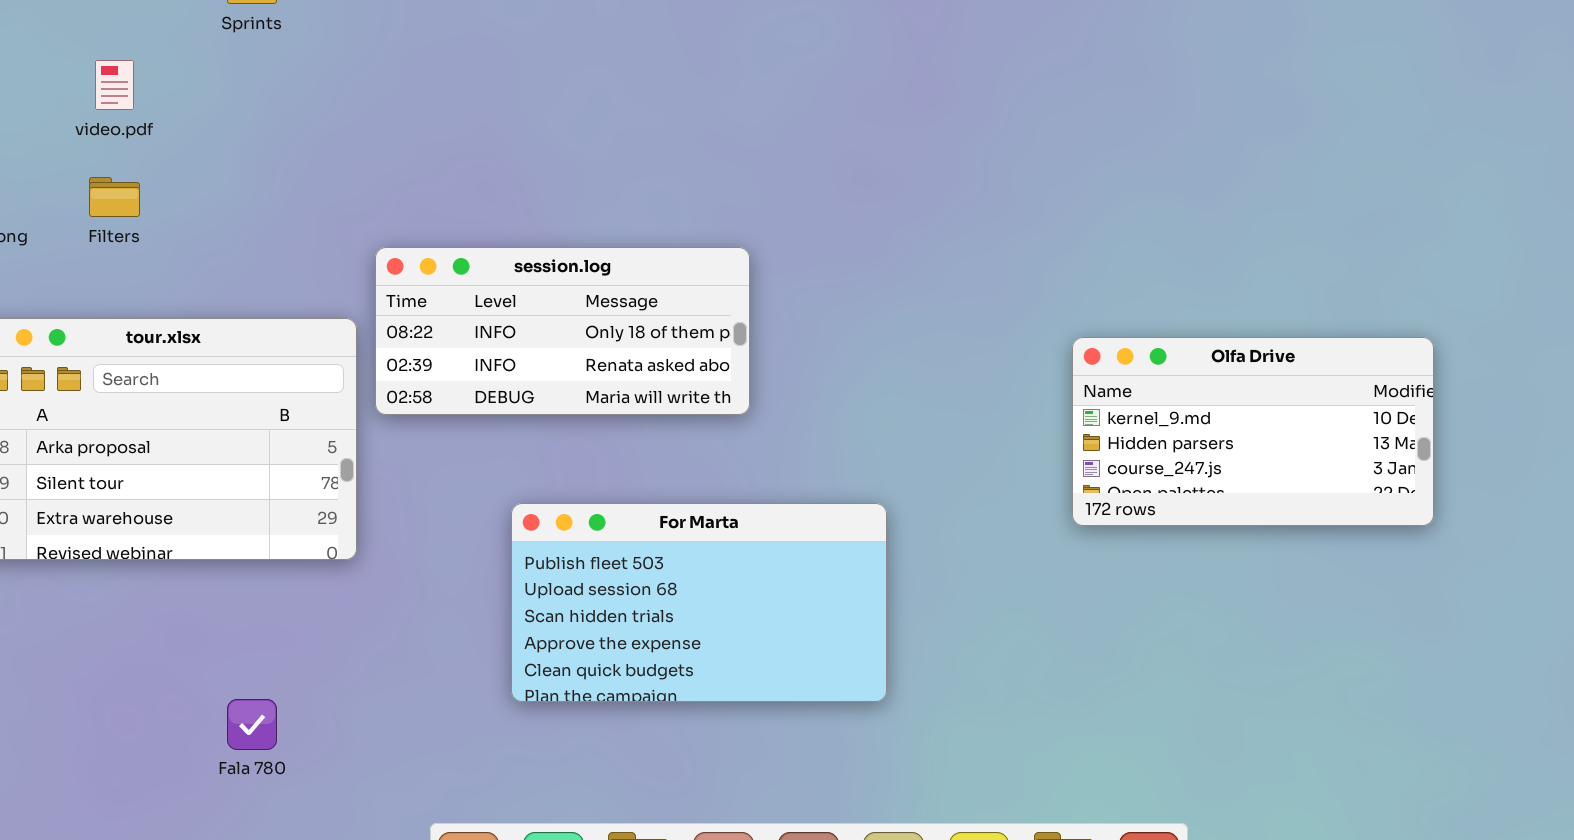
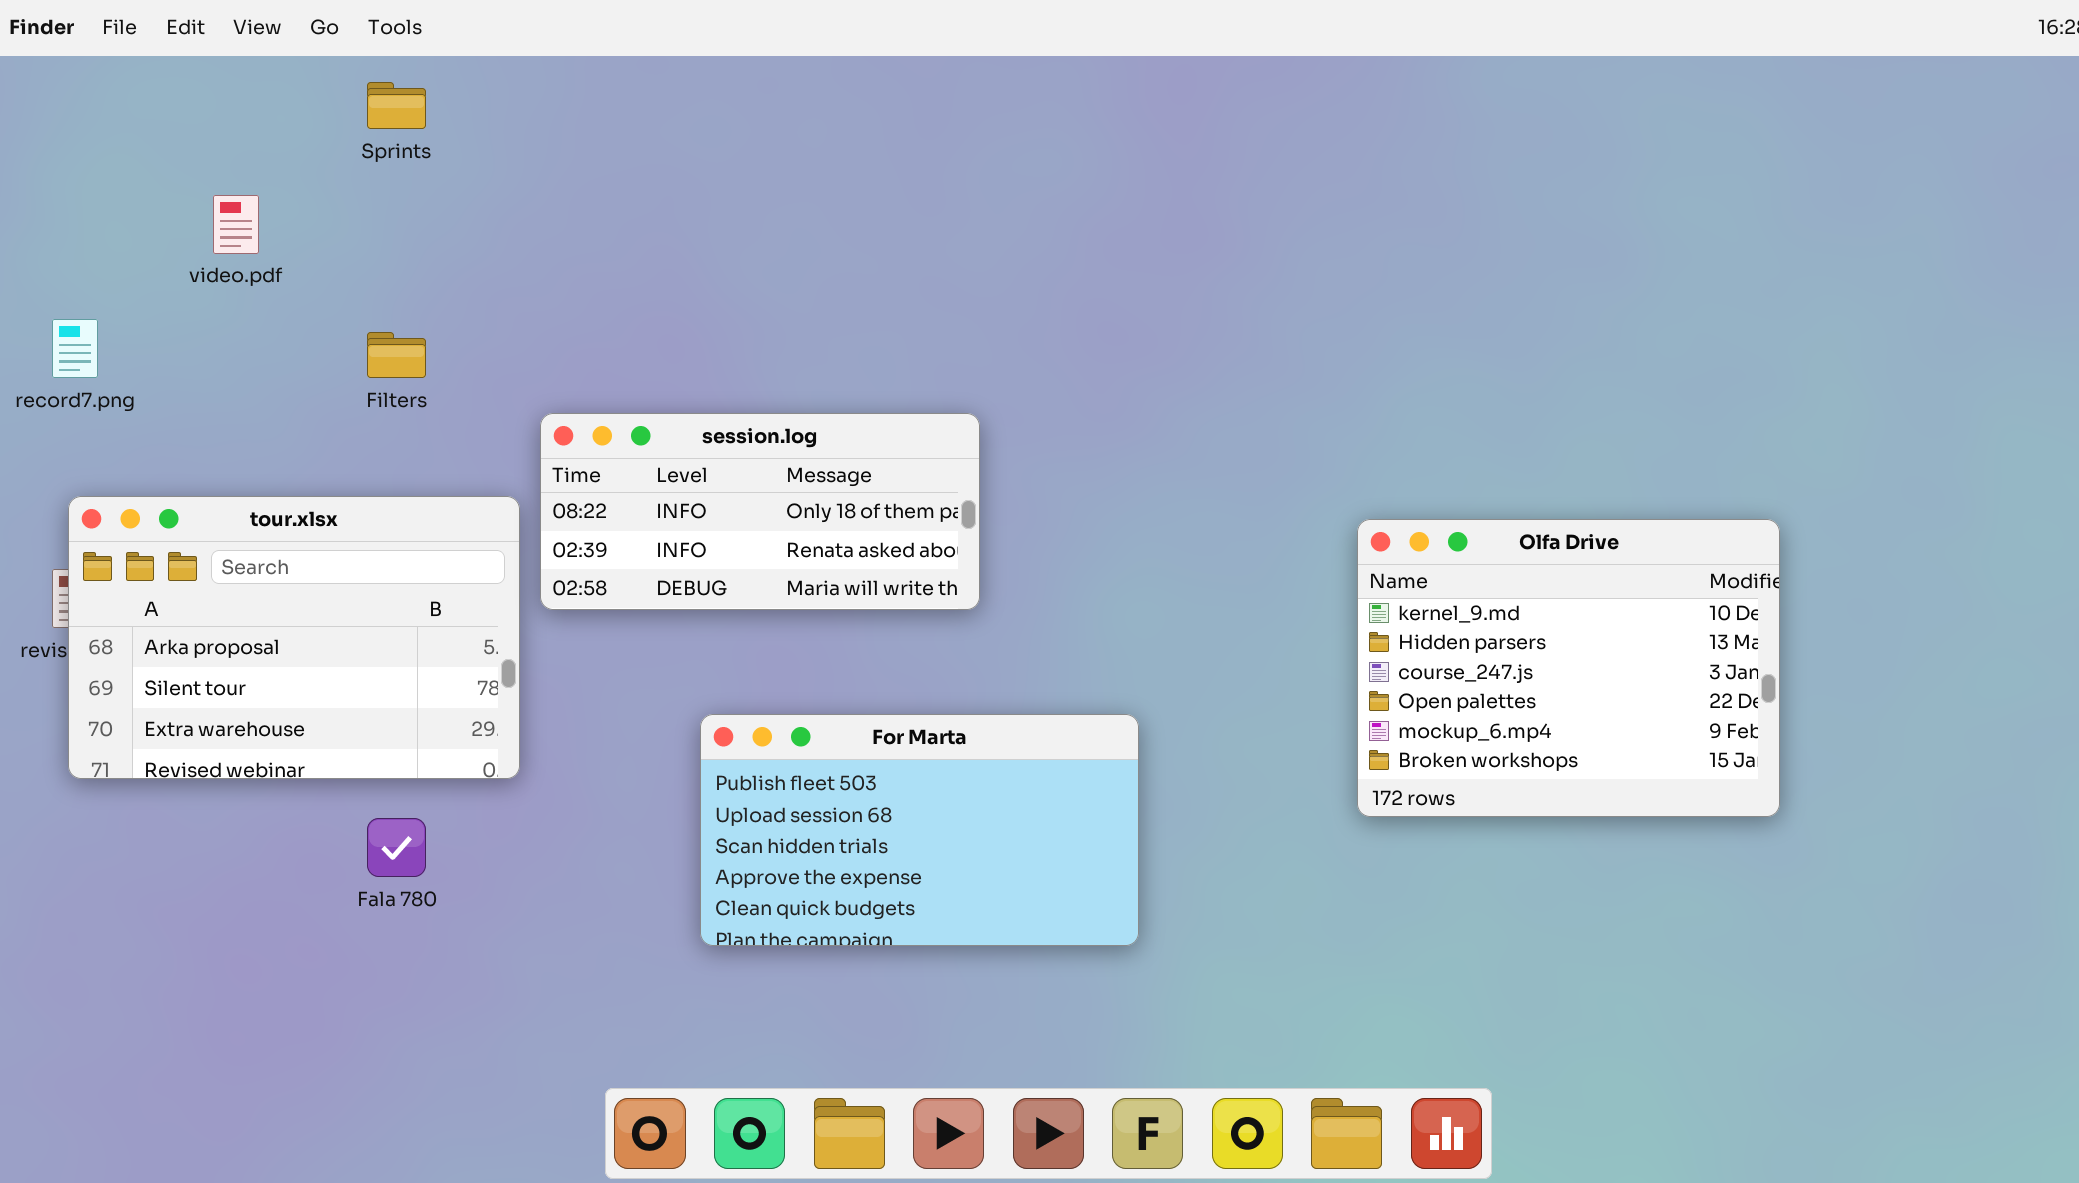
Filters: [89,177,140,217] -> [367,332,426,378], moved
Olfa Drive: [1072,337,1434,526] -> [1357,519,1780,817], resized
Fala 780: [227,699,277,750] -> [367,818,426,877], moved

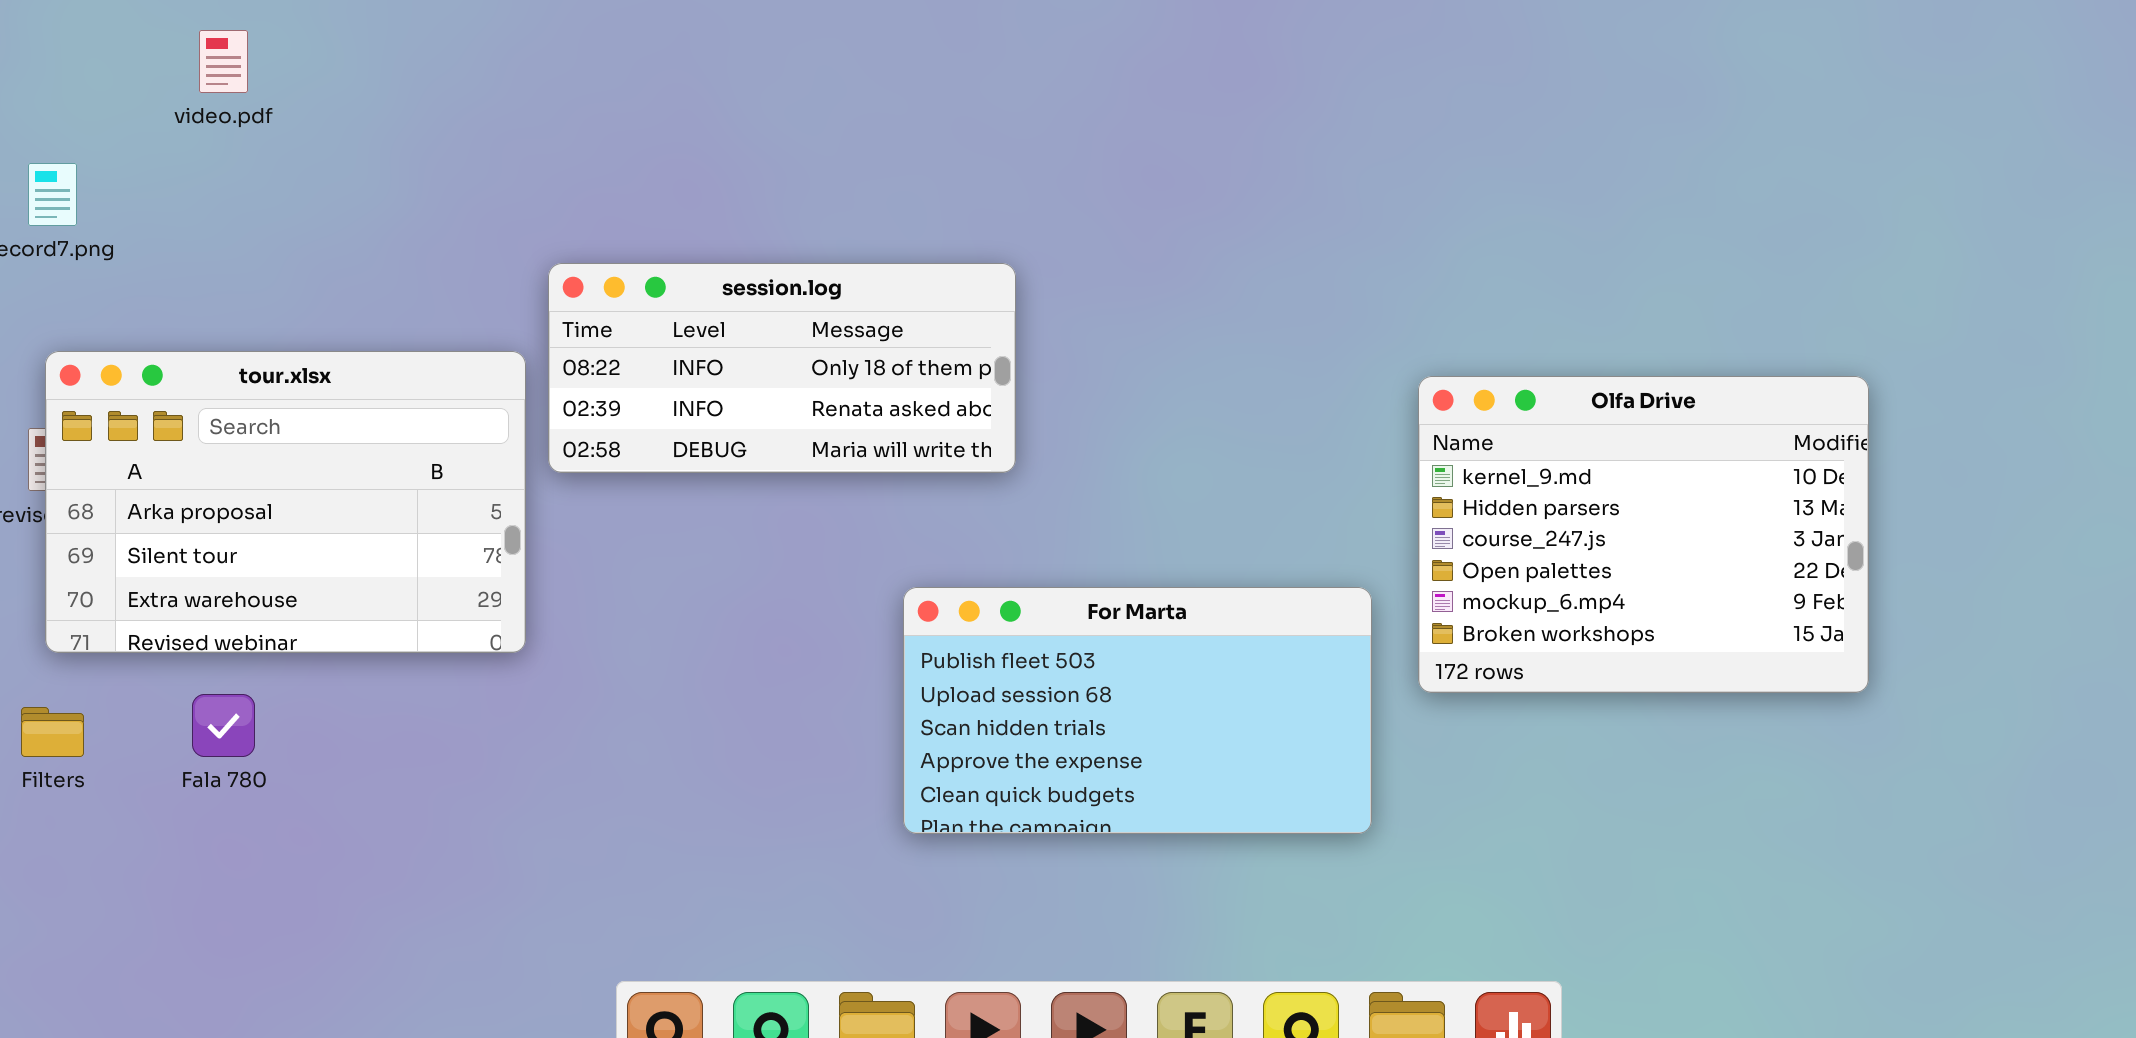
Filters: [367,332,426,378] -> [21,707,84,757], moved
For Marta: [700,714,1139,946] -> [903,587,1372,834], moved
Fala 780: [367,818,426,877] -> [192,694,255,757], moved

